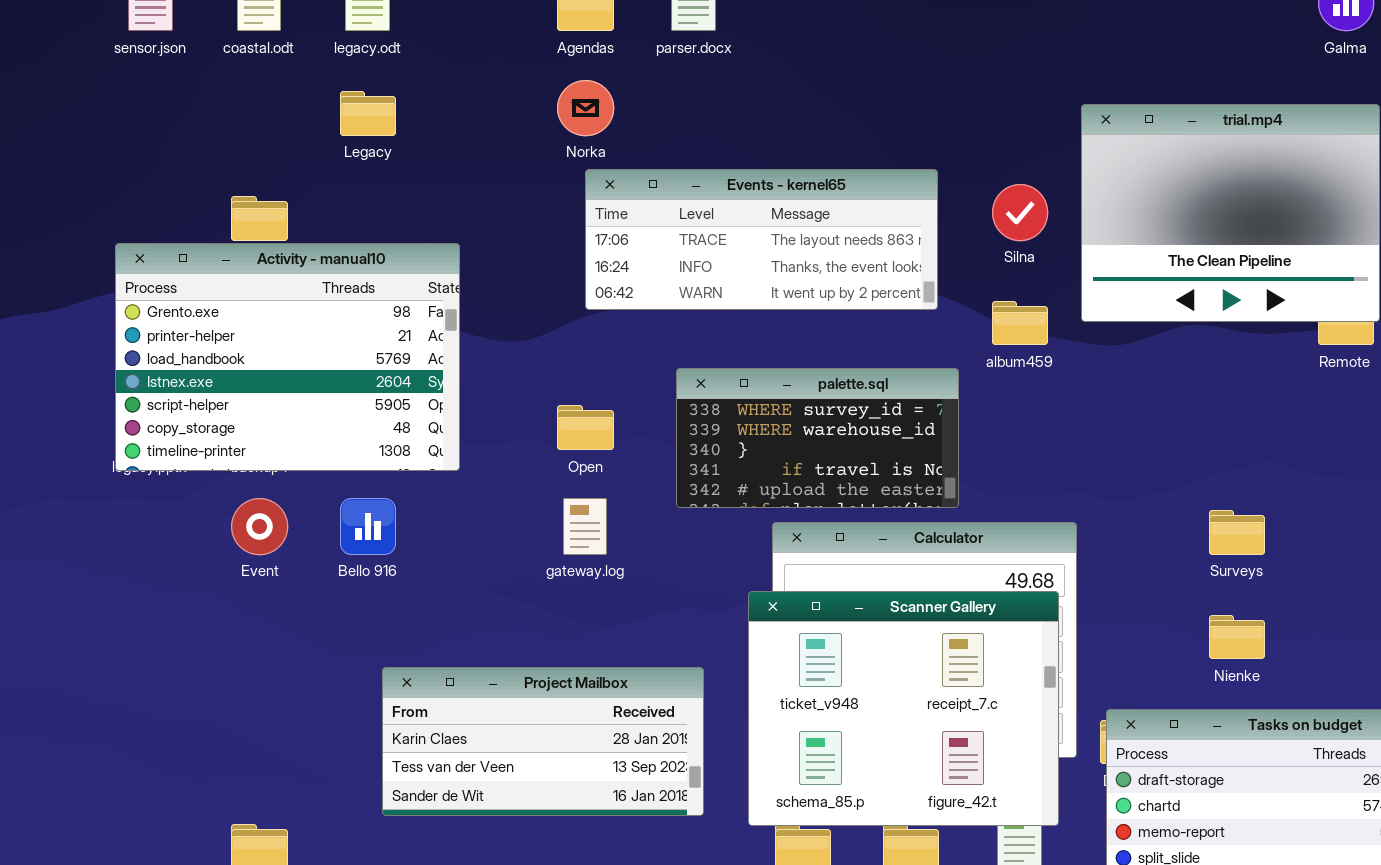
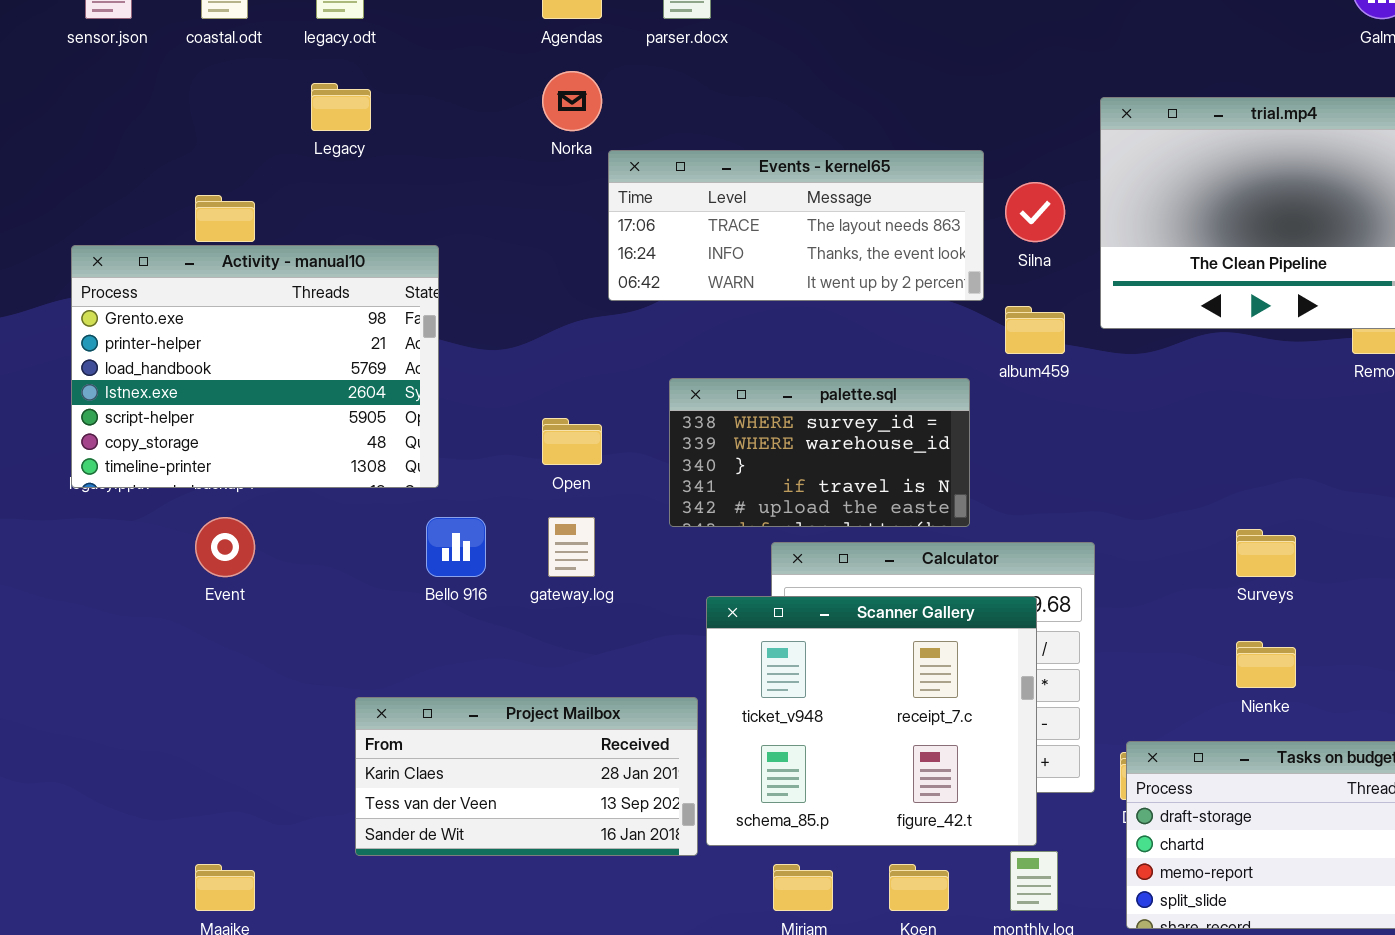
Events - kernel65: [585,169,938,310] -> [608,150,984,301], moved
Bello 916: [340,498,396,555] -> [426,517,486,577], moved
Scanner Gallery: [748,591,1059,826] -> [706,596,1037,846], moved

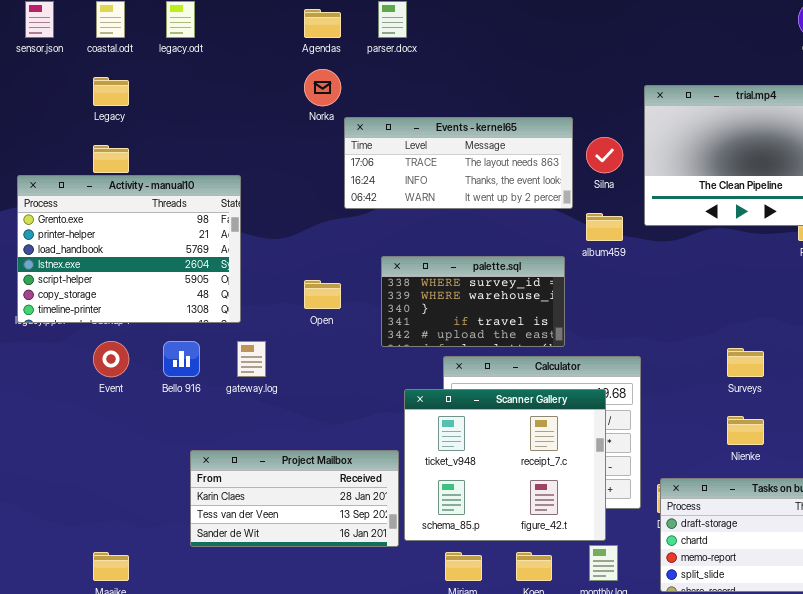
Legacy: [311,83,371,131] -> [93,77,129,106], moved
Bello 916: [426,517,486,577] -> [163,341,200,377], moved
gateway.log: [548,517,595,577] -> [237,341,266,377], moved

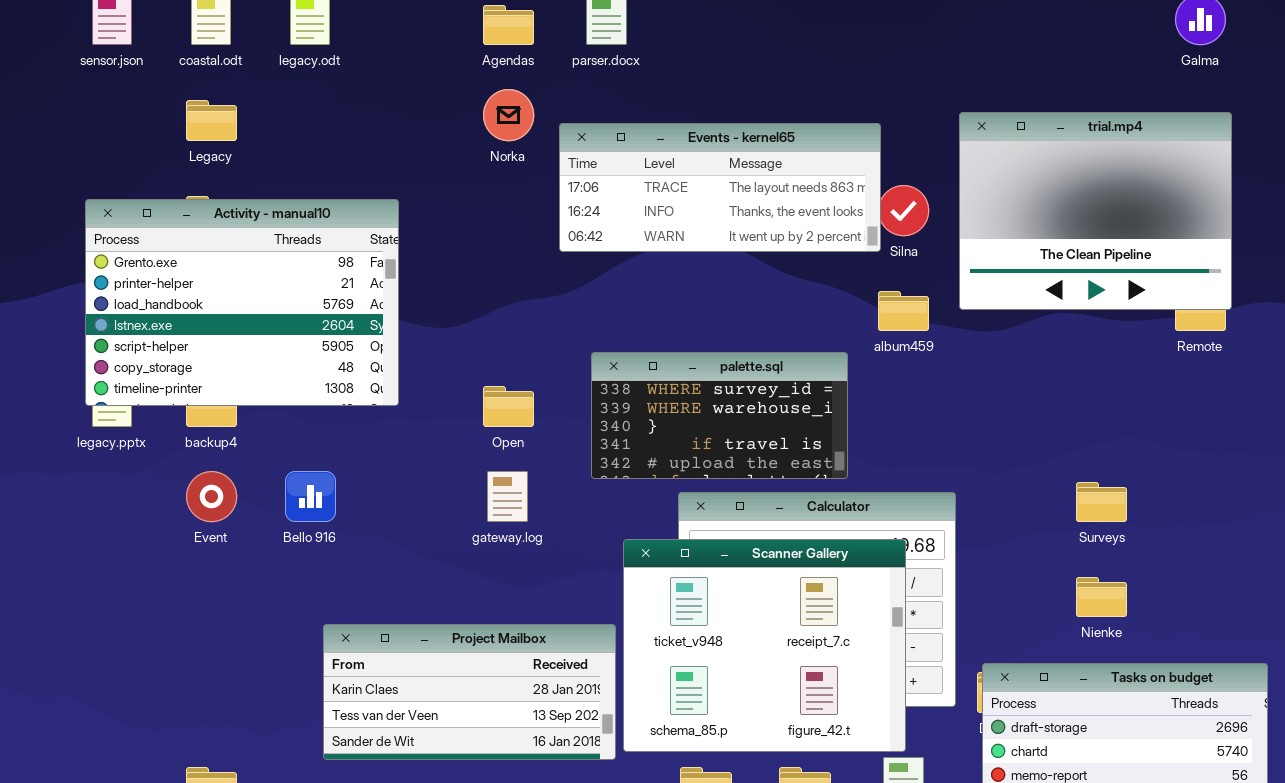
Events - kernel65: [344,117,573,209] -> [559,123,881,252], moved
Activity - manual10: [17,175,241,323] -> [85,199,399,406], moved
gateway.log: [237,341,266,377] -> [487,471,528,522], moved

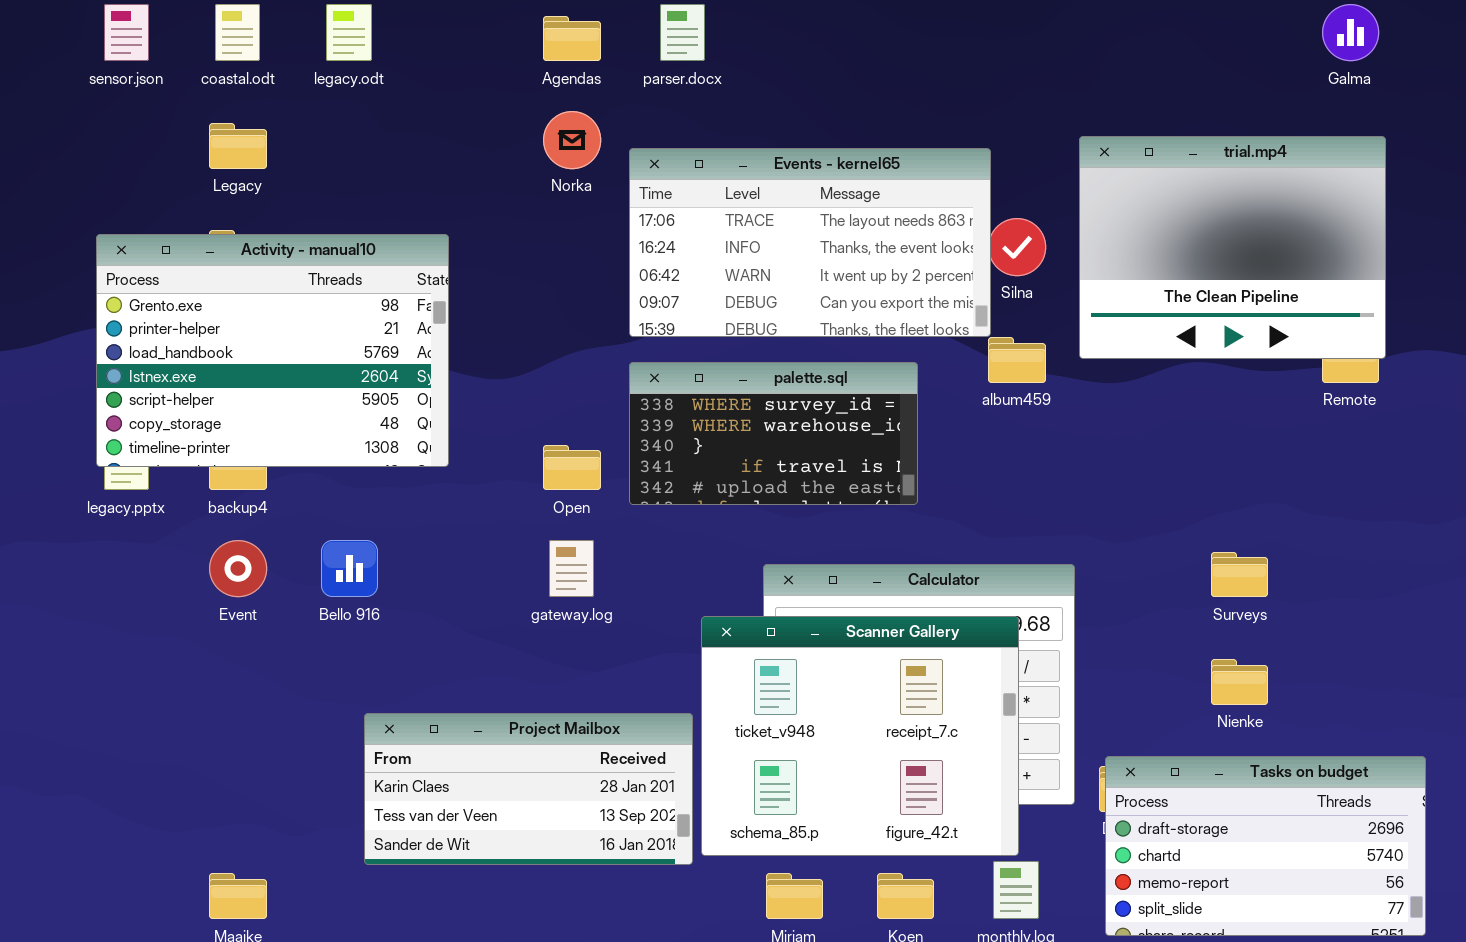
Events - kernel65: [559,123,881,252] -> [629,148,991,337], resized
palette.sql: [591,352,848,479] -> [629,362,918,505], moved

